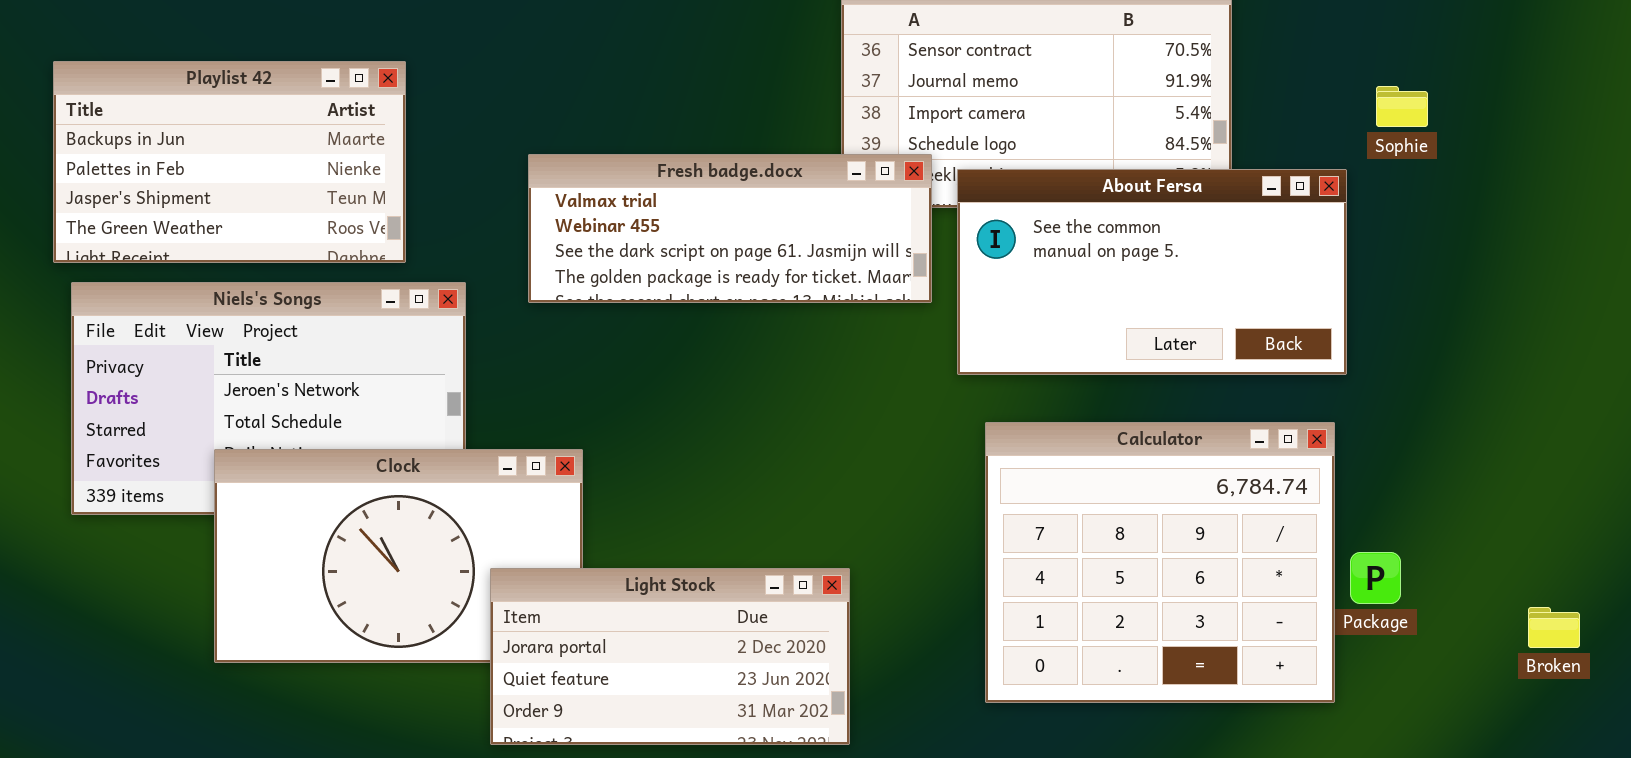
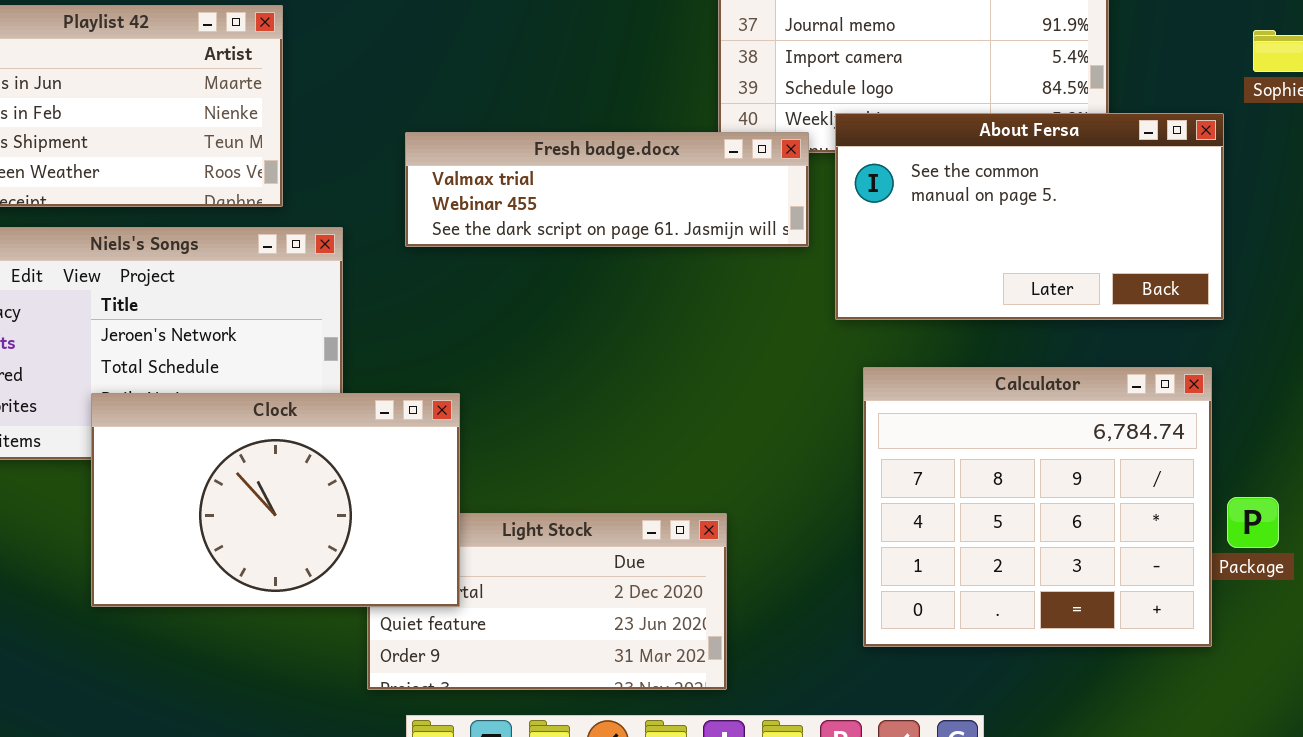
Fresh badge.docx: [528,154,932,303] -> [405,132,809,247], resized
Clock: [214,449,583,663] -> [91,393,460,607], raised

